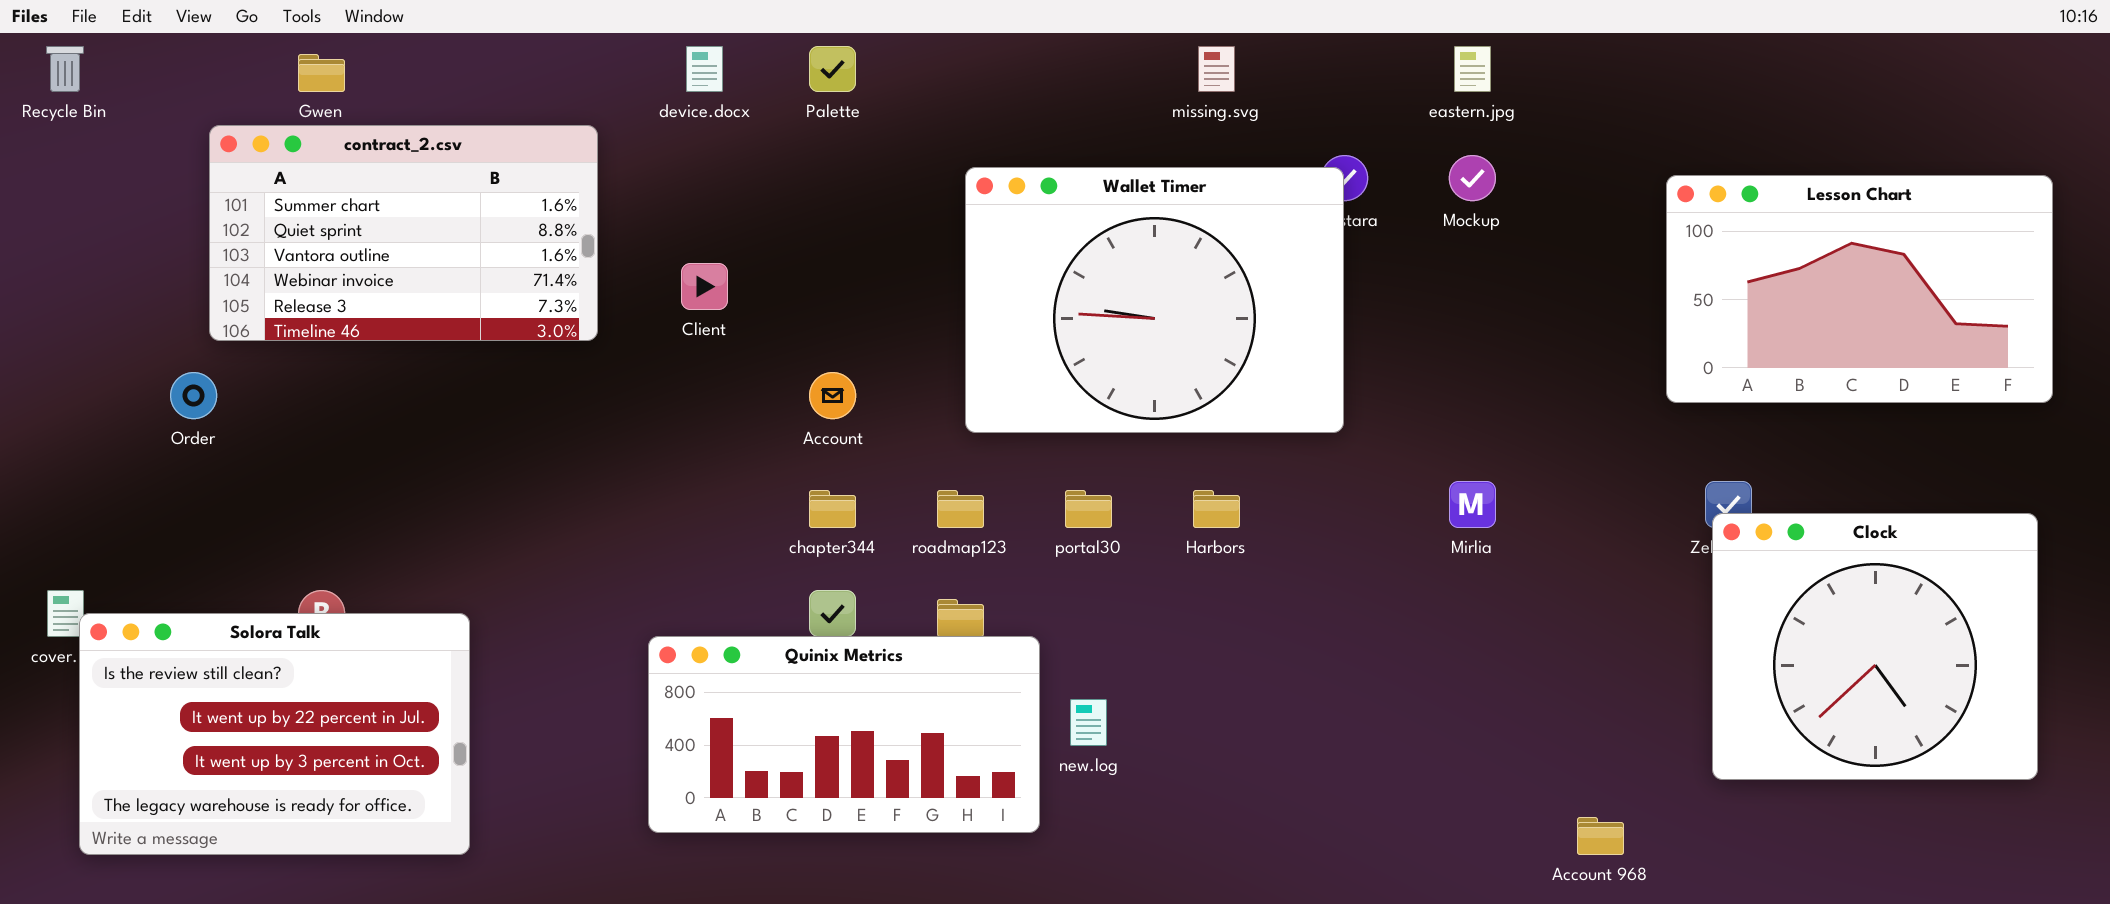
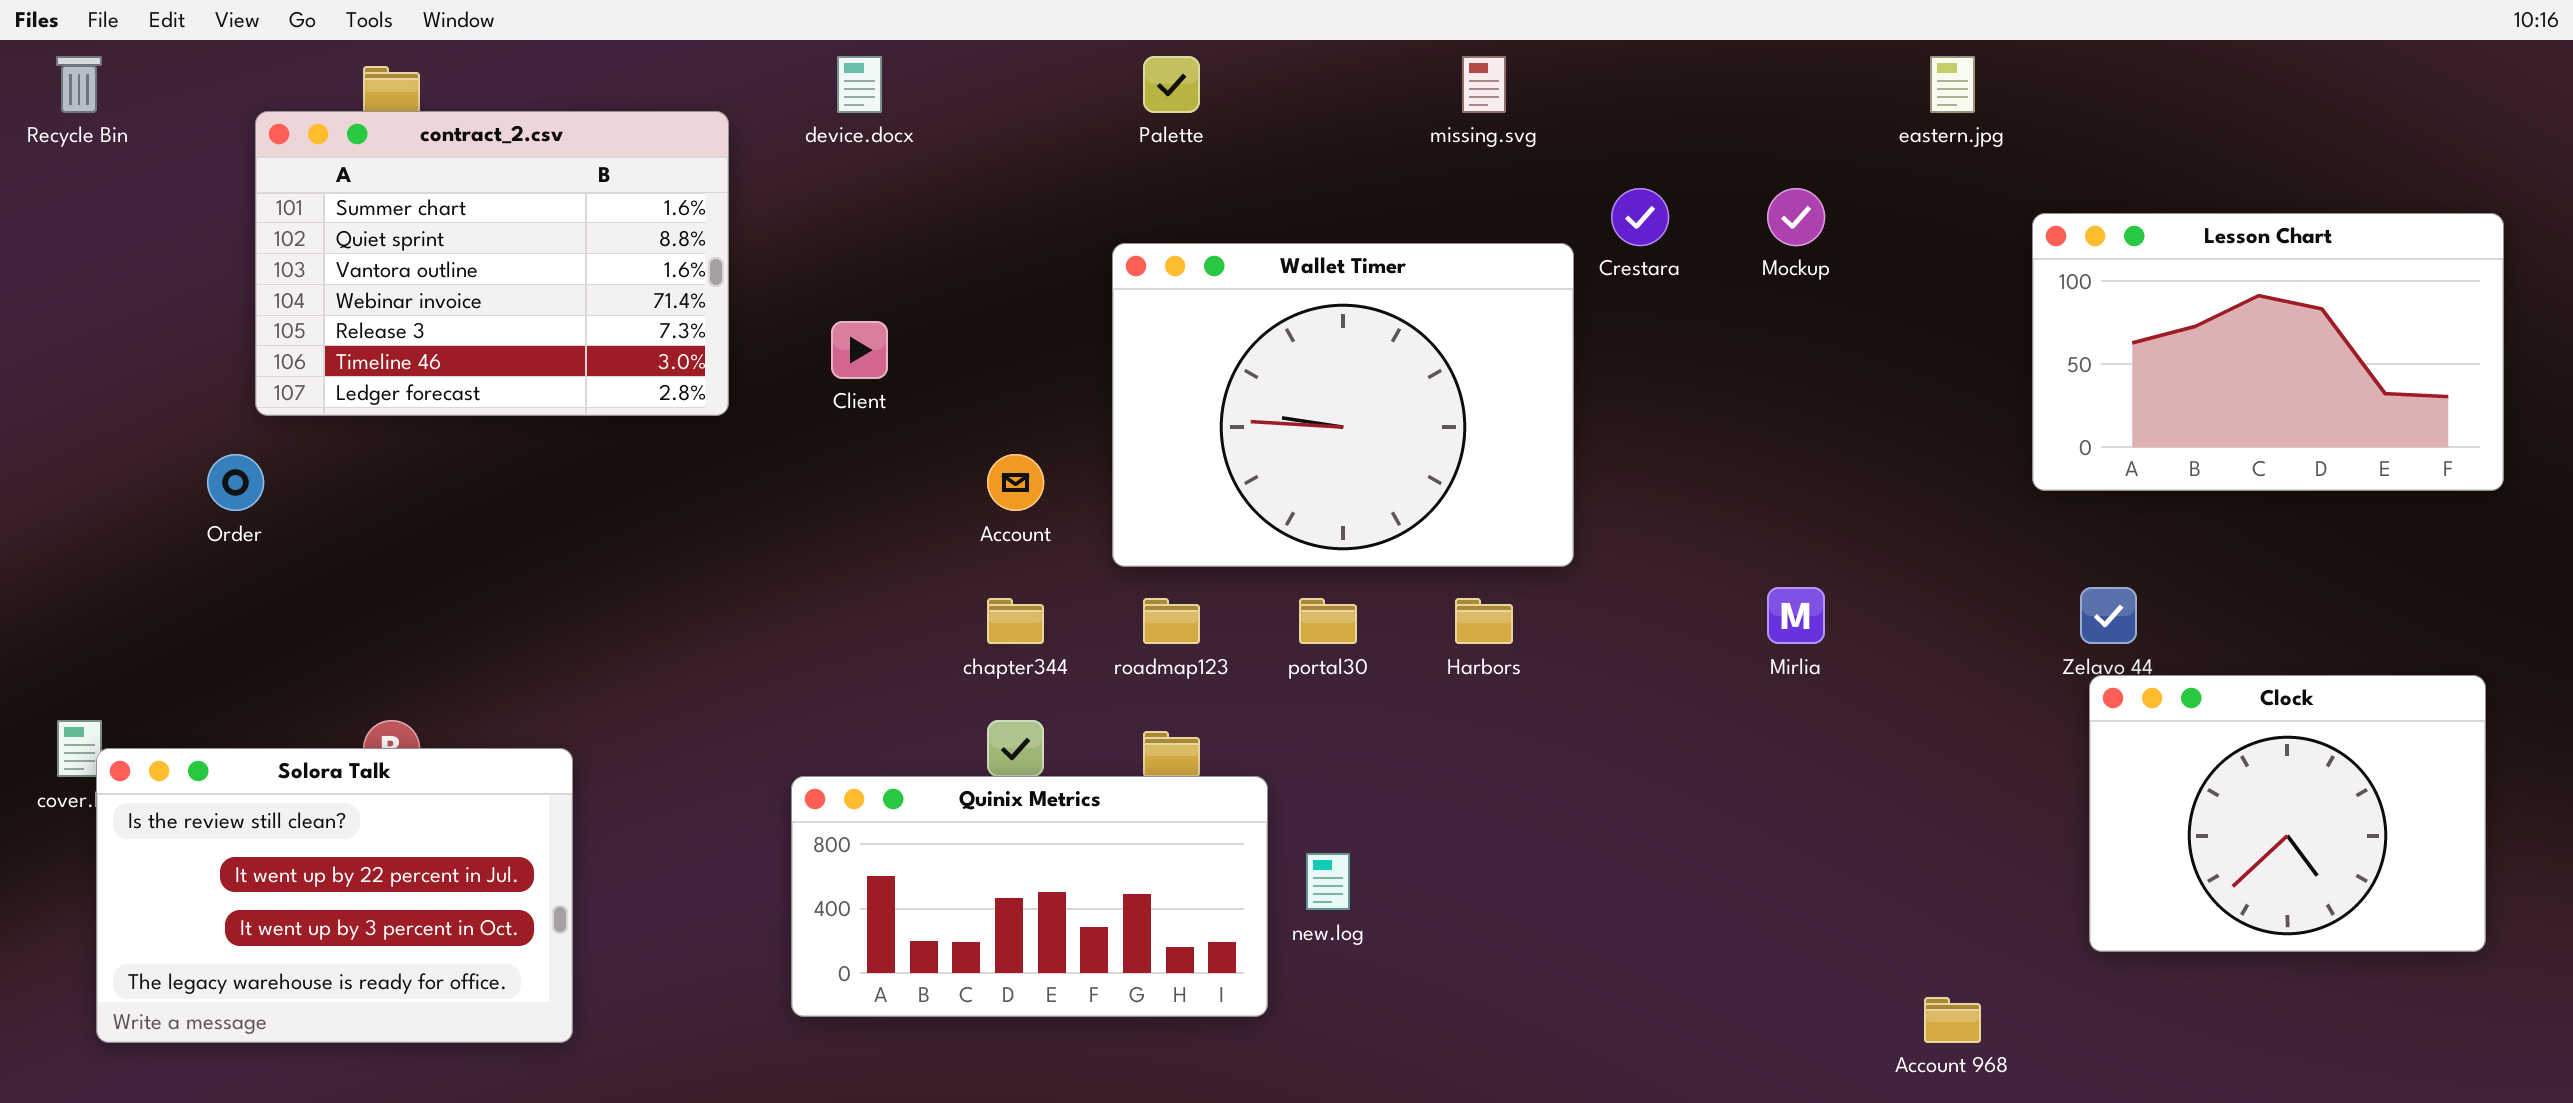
Palette: [809,46,856,92] -> [1143,56,1200,113], moved
eastern.jpg: [1454,46,1491,92] -> [1930,56,1975,113], moved
contract_2.csv: [209,125,598,341] -> [255,111,729,416], resized
Wallet Timer: [965,167,1344,433] -> [1112,243,1574,567], moved
Clock: [1712,513,2038,780] -> [2089,675,2486,952], resized

